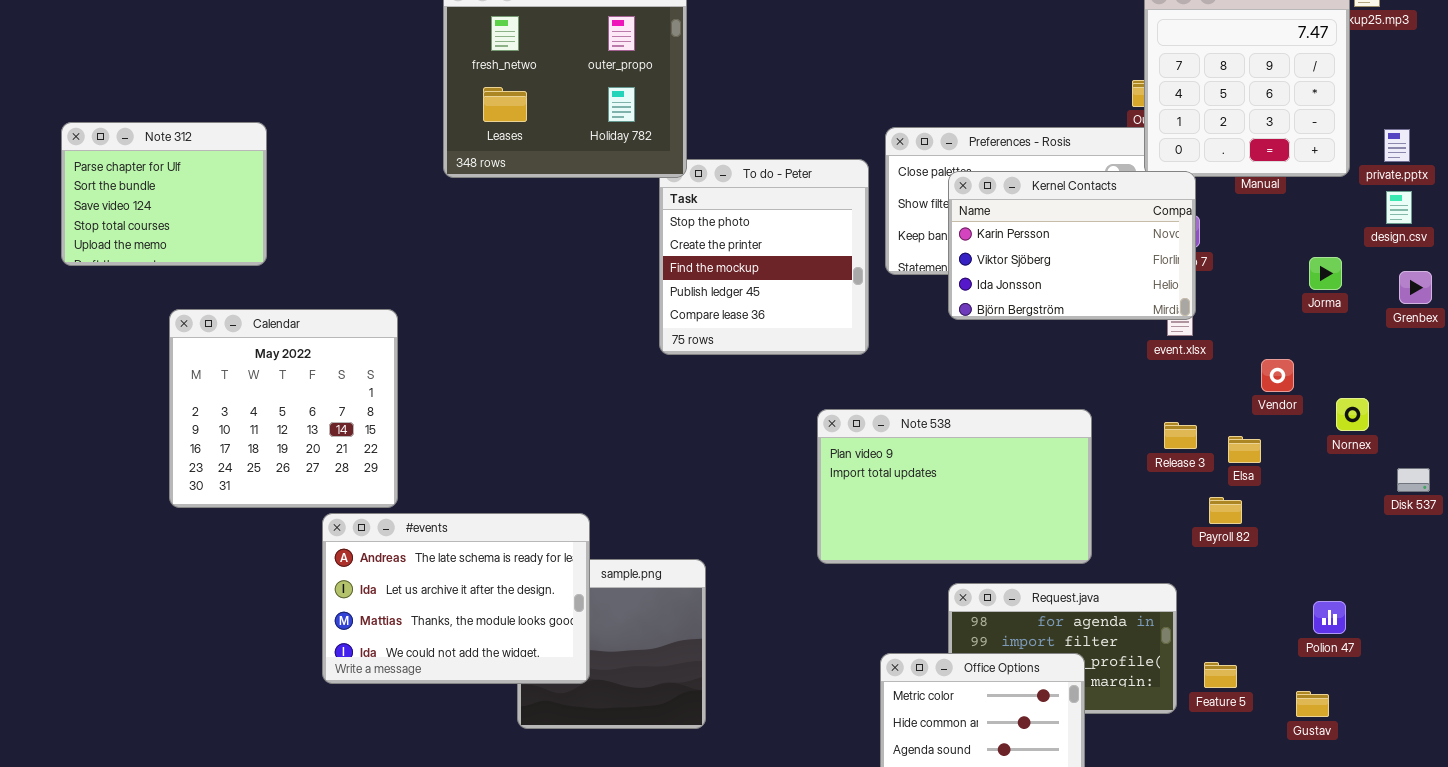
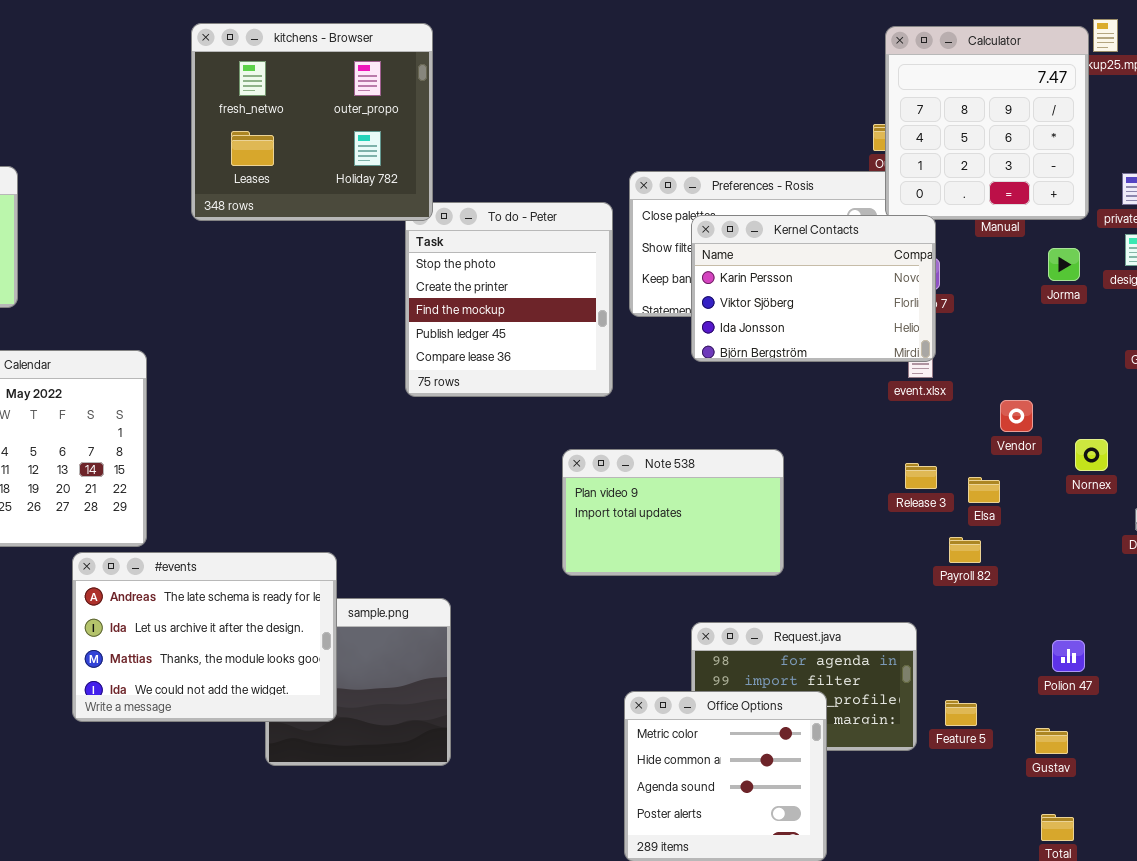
Jorma: [1309,257,1342,290] -> [1048,248,1080,281], moved
Note 538: [817,409,1092,564] -> [562,449,784,576], resized

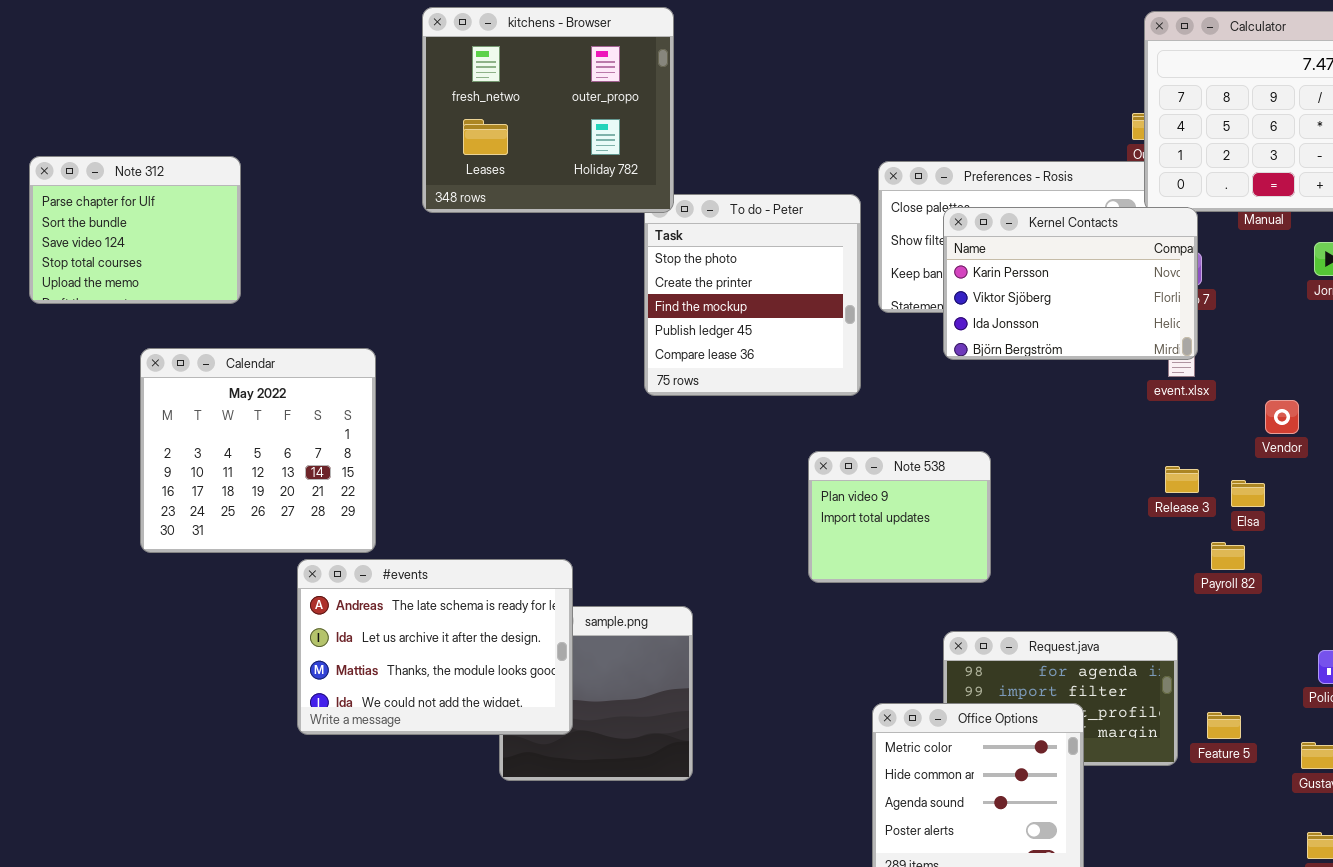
Note 538: [562,449,784,576] -> [808,451,991,583], resized

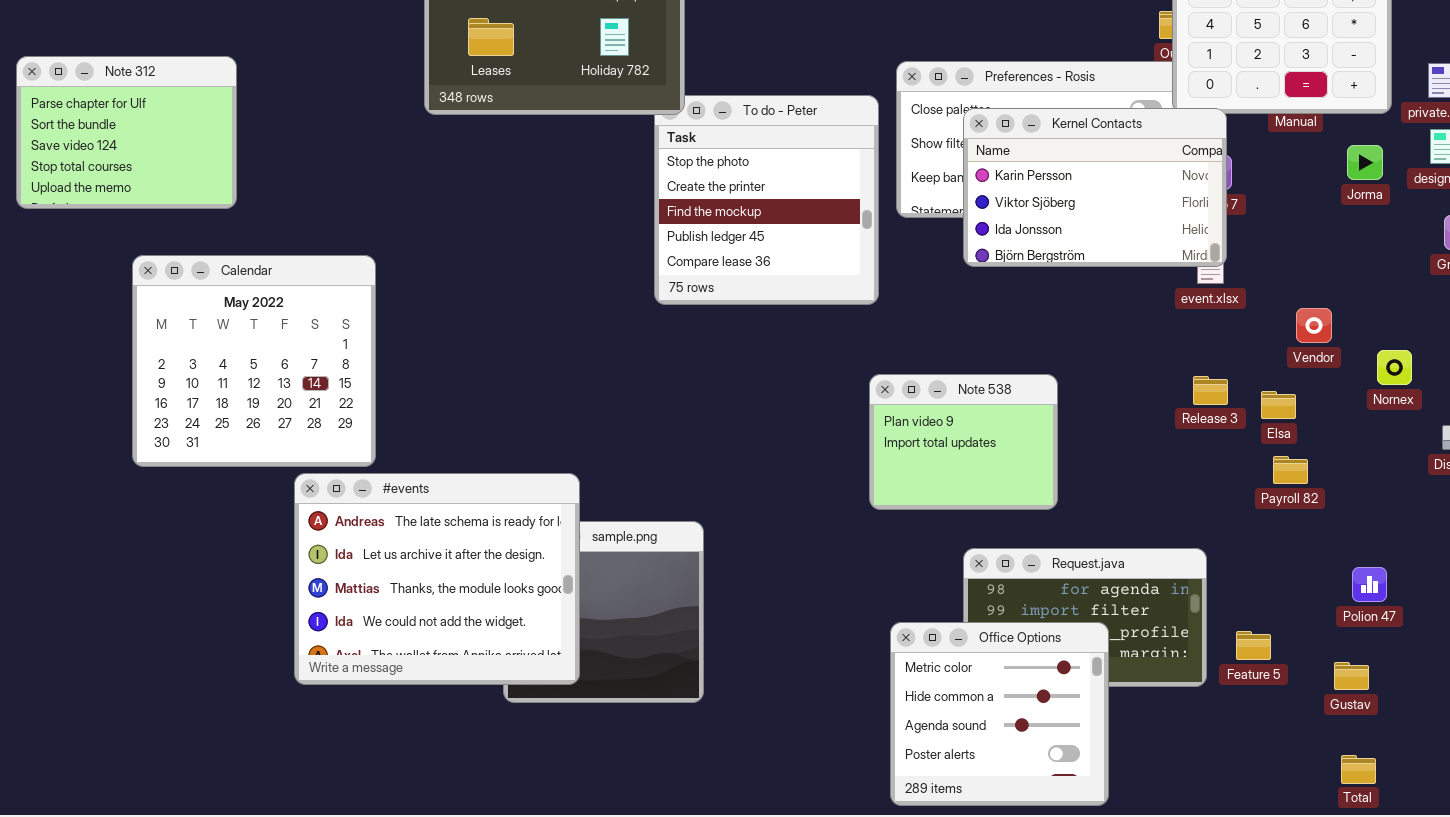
Note 538: [808,451,991,583] -> [869,374,1058,510], moved
Payroll 82: [1211,542,1245,570] -> [1273,456,1308,484], moved
#events: [297,559,573,735] -> [294,473,580,685], resized

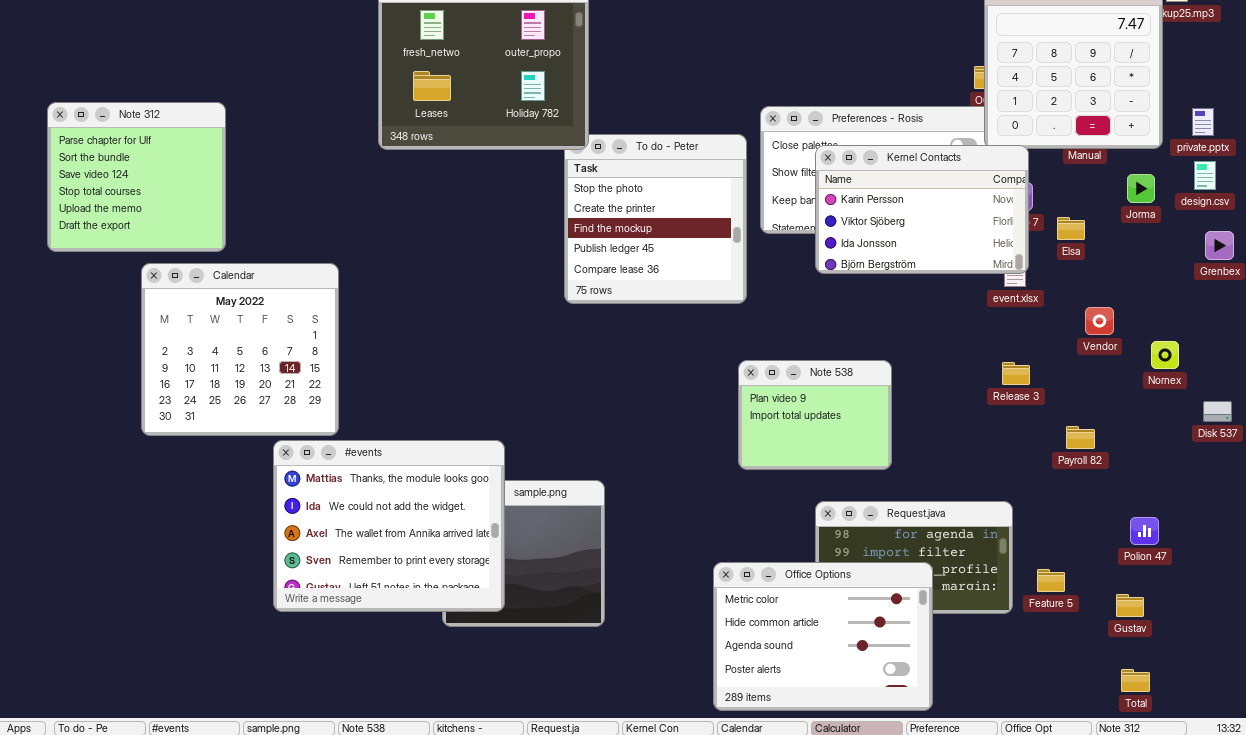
Note 312: [16,56,237,209] -> [47,102,226,252], resized
Elsa: [1261,391,1296,419] -> [1057,217,1085,240], moved
#events: [294,473,580,685] -> [273,440,505,612], scrolled down 2 rows
Office Options: [890,622,1109,806] -> [713,562,933,711], resized

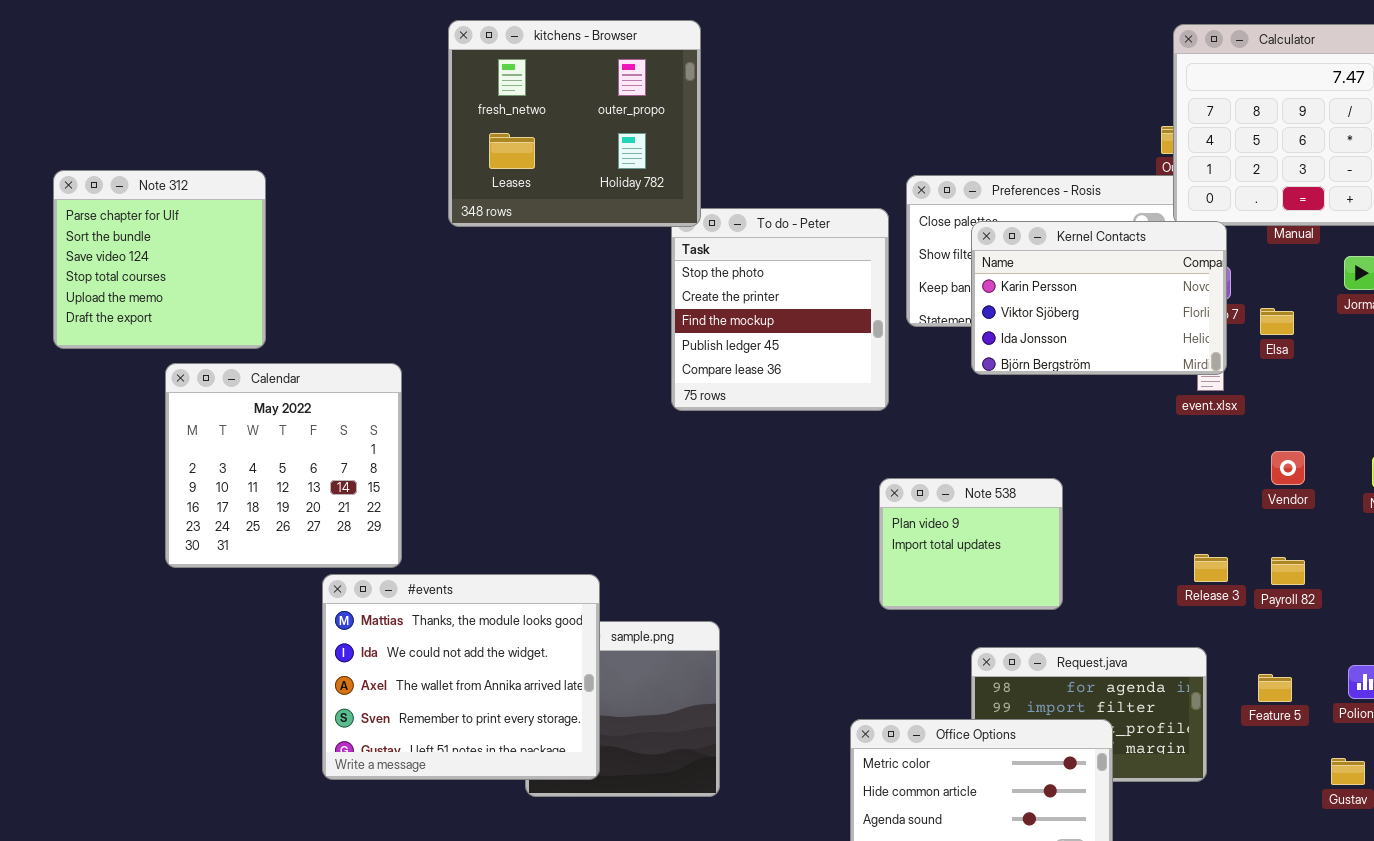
Vendor: [1085,307,1114,335] -> [1271,451,1305,485], moved
Release 3: [1002,362,1030,385] -> [1194,554,1228,582], moved
Feature 5: [1037,569,1065,592] -> [1258,674,1292,702], moved

